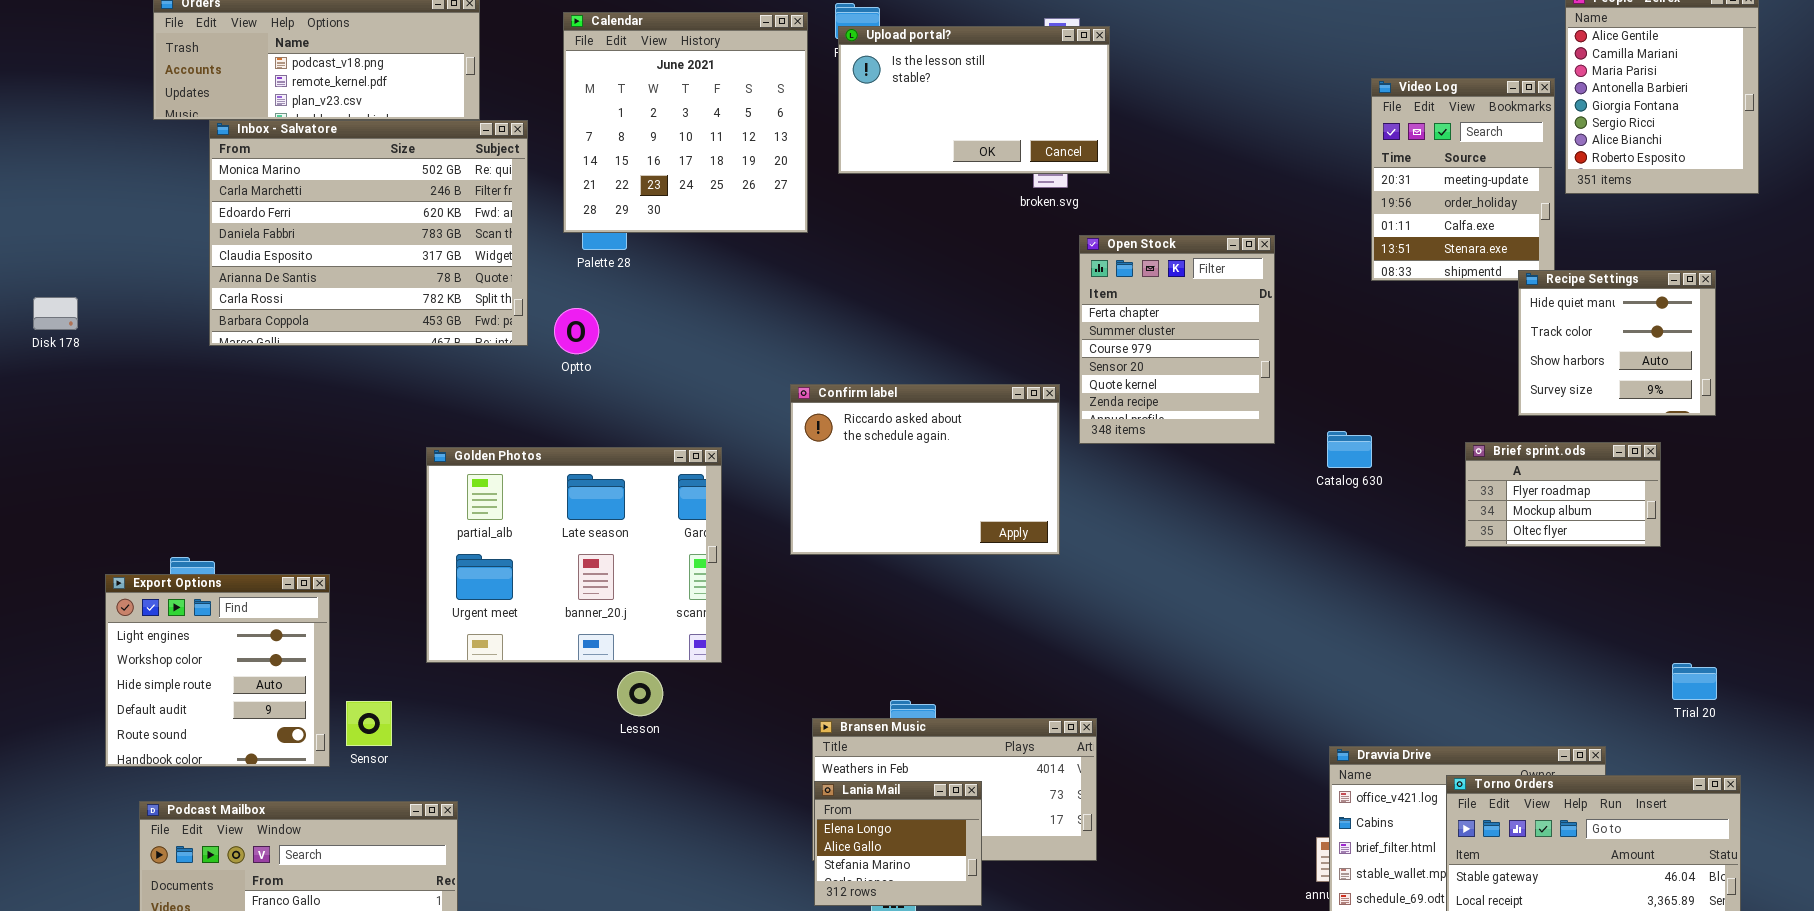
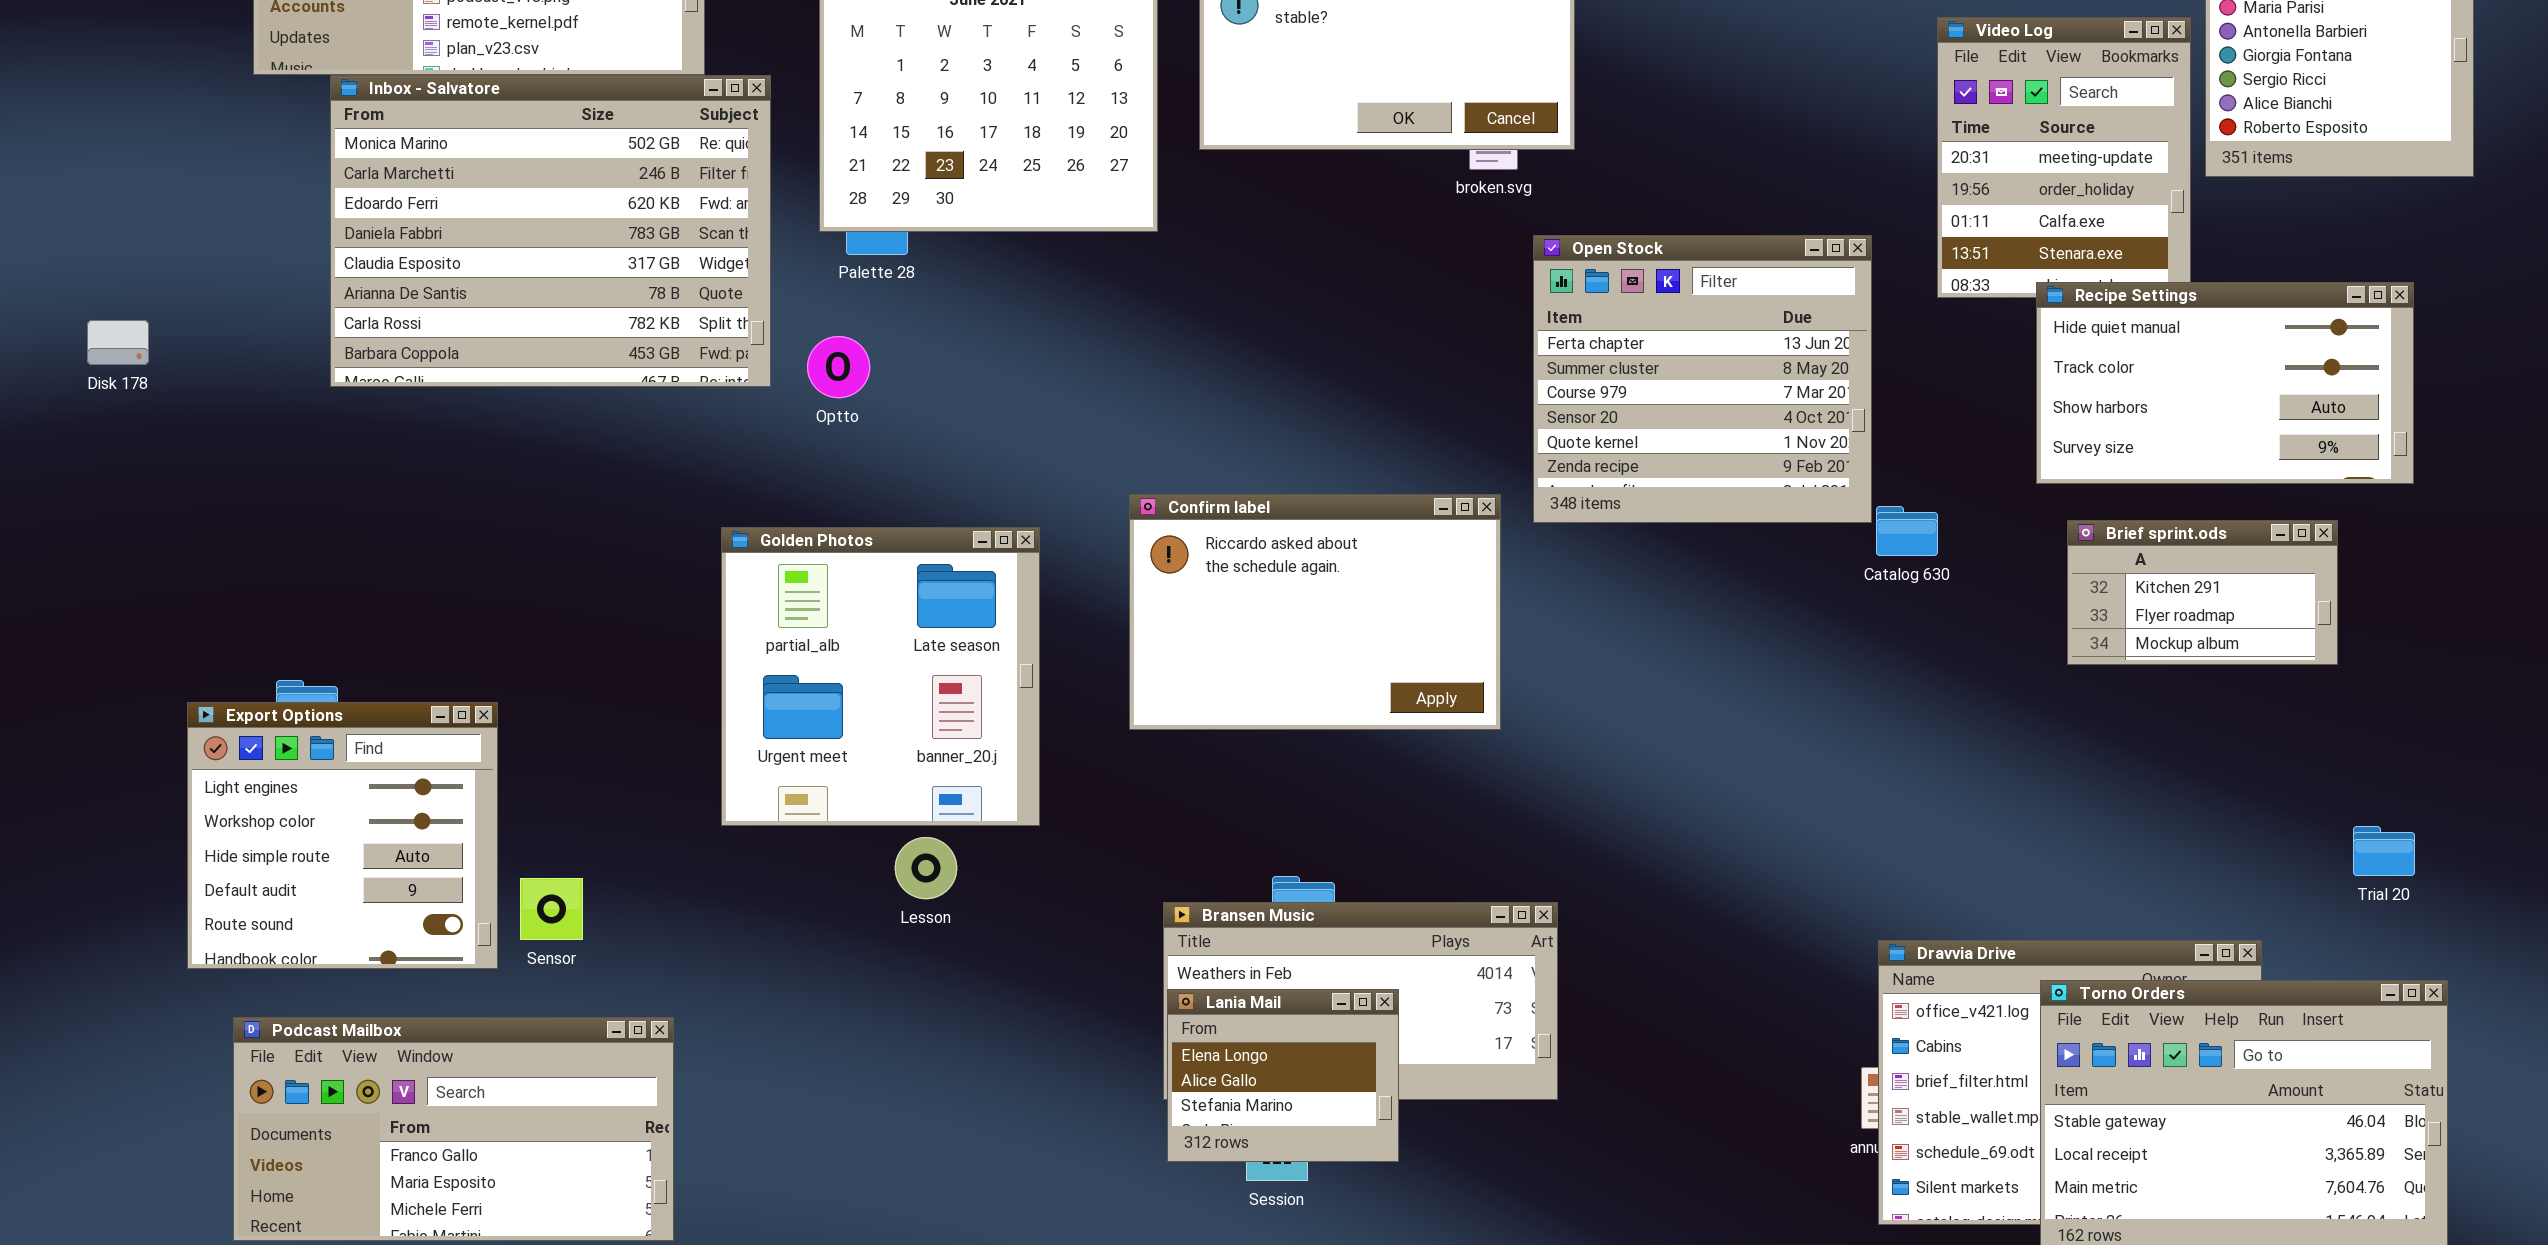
Open Stock: [1079,235,1275,444] -> [1533,235,1872,523], resized
Recipe Settings: [1518,270,1716,416] -> [2036,282,2414,484], resized
Confirm label: [790,384,1060,555] -> [1129,494,1501,730], moved
Brief sprint.ods: [1465,442,1661,547] -> [2067,520,2338,665], scrolled up 1 row
Golden Photos: [426,447,722,663] -> [721,527,1040,826], resized

